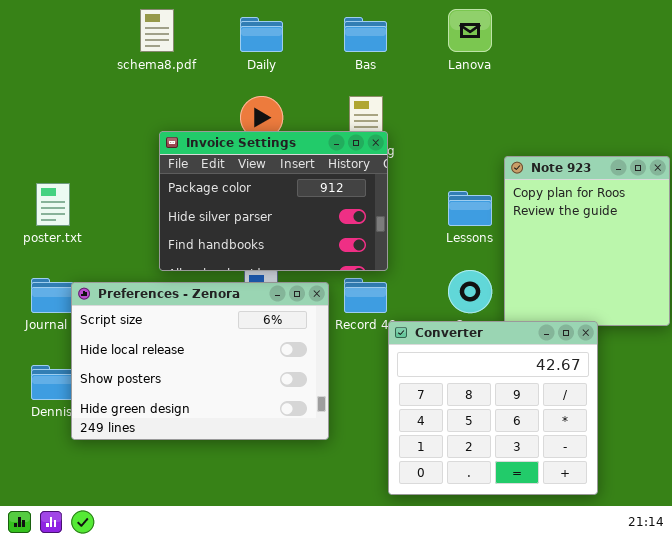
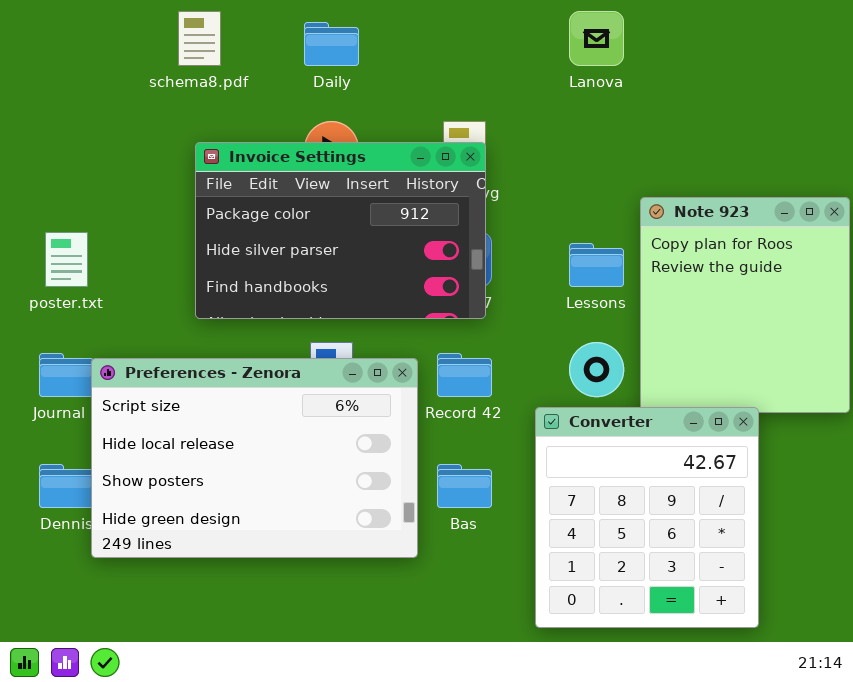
Bas: [344,17,387,52] -> [437,464,492,508], moved
Invoice Settings: [159,131,388,271] -> [195,142,486,319], moved
Converter: [388,321,598,495] -> [535,407,759,628], resized

